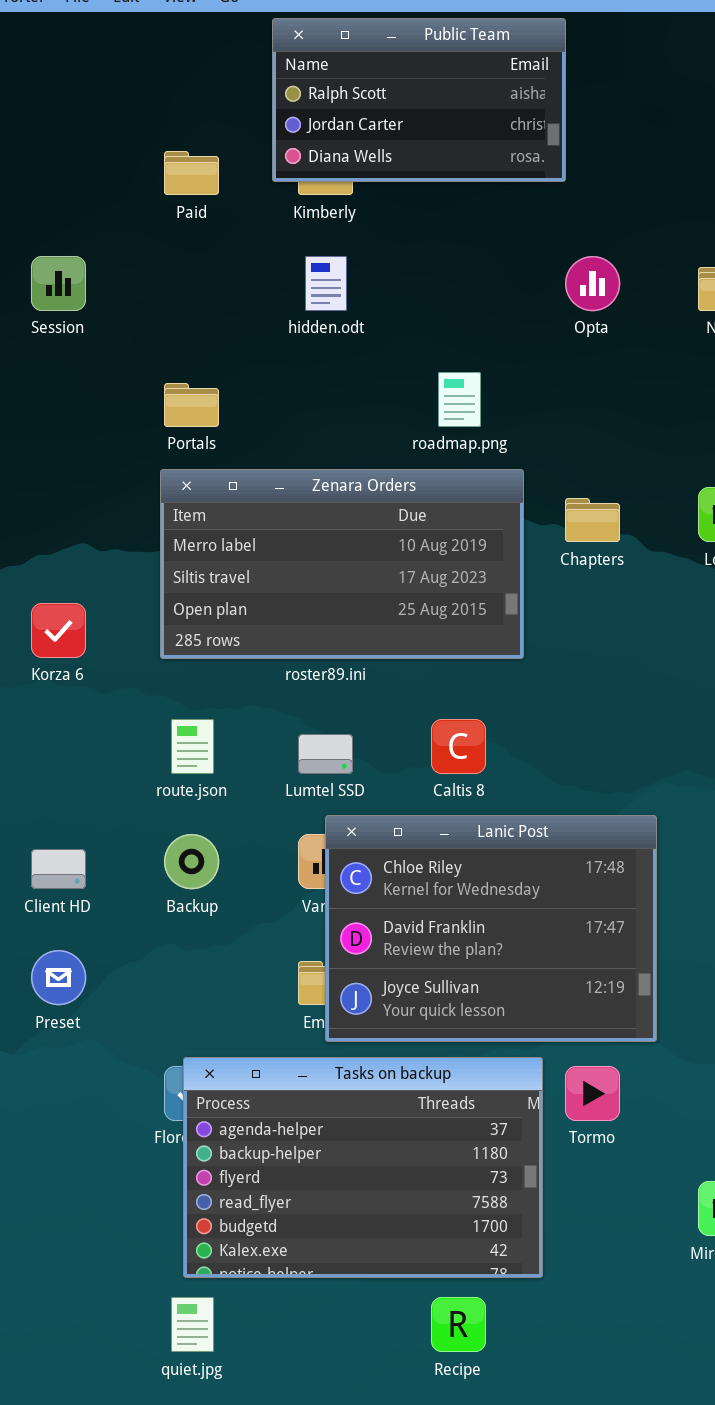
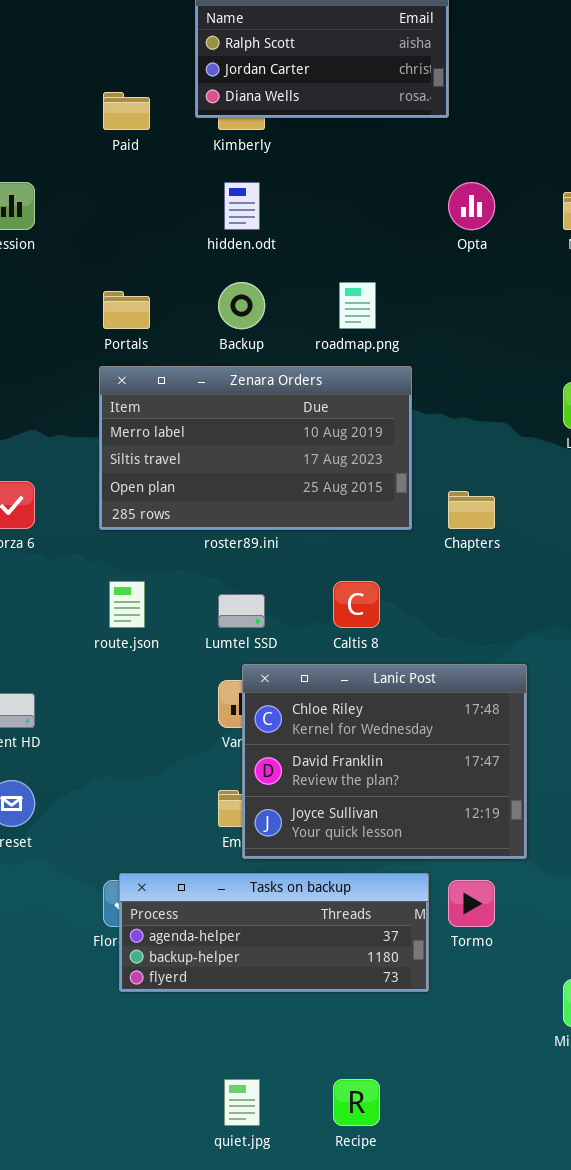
Chapters: [565,498,620,542] -> [448,491,495,529], moved
Backup: [164,834,219,889] -> [218,282,265,329], moved
Tasks on backup: [183,1057,543,1278] -> [119,873,429,992], resized
quiet.jpg: [171,1297,214,1352] -> [224,1079,260,1126], moved

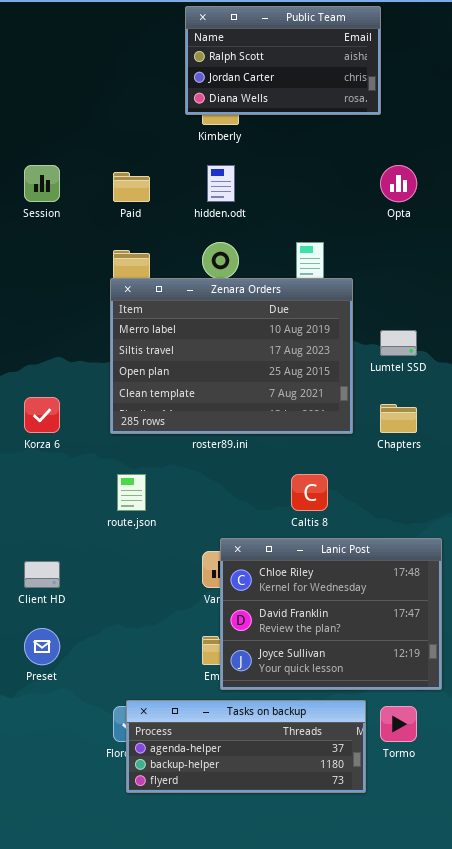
Paid: [103,92,150,130] -> [113,172,150,202], moved
Zenara Orders: [99,366,412,530] -> [110,278,353,434], resized
Lumtel SSD: [218,594,265,628] -> [380,330,417,356], moved

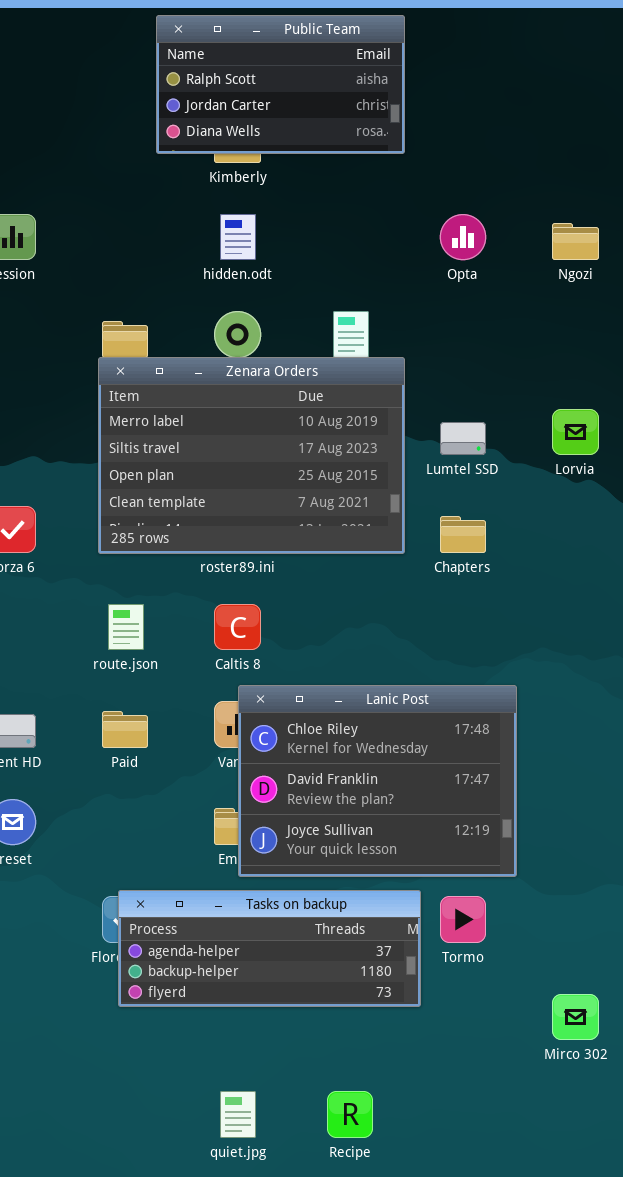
Public Team: [185,6,381,115] -> [156,15,405,154], moved
Paid: [113,172,150,202] -> [102,711,148,748], moved
Caltis 8: [291,474,328,511] -> [214,604,261,650], moved

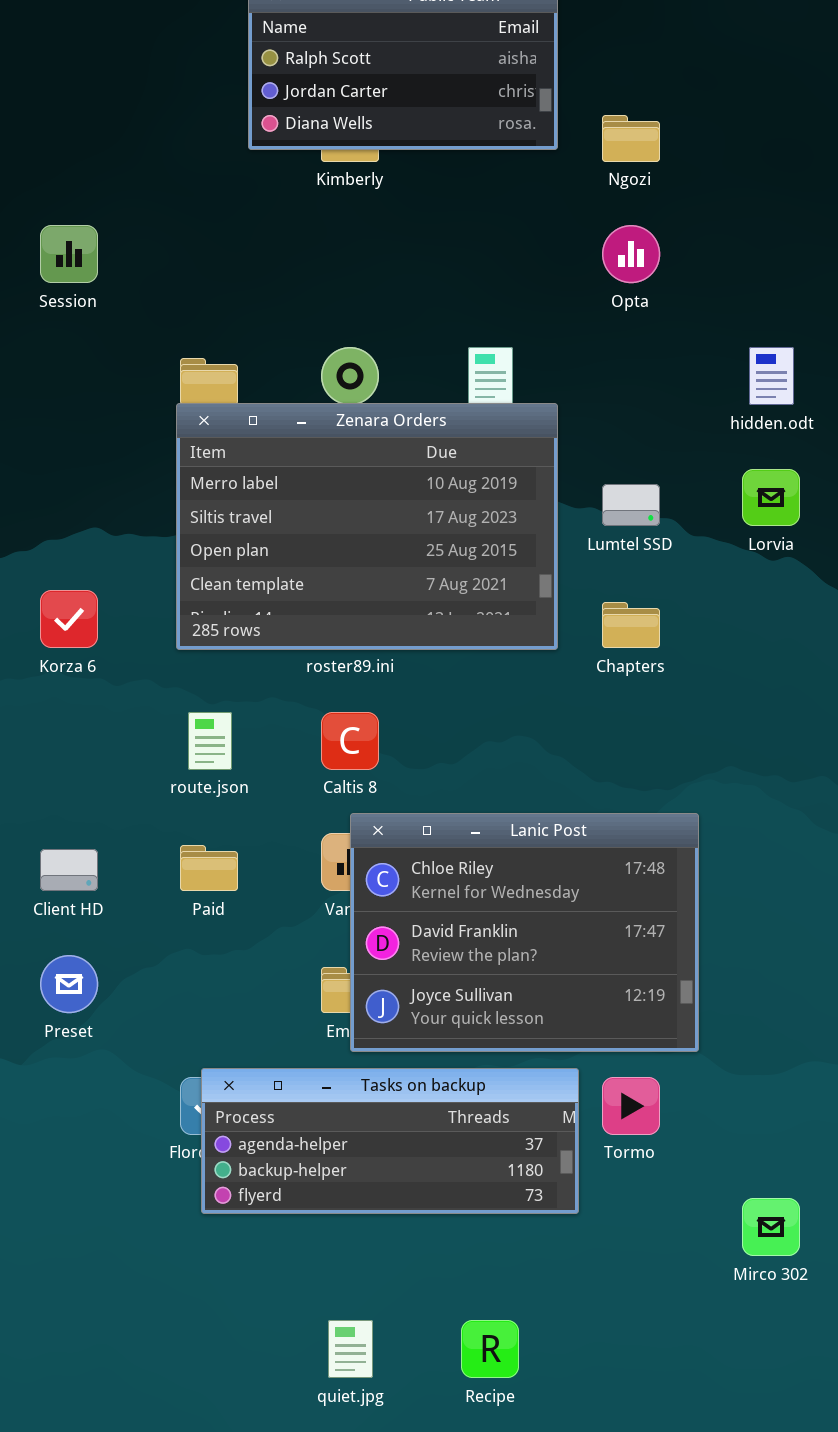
hidden.odt: [220,214,256,260] -> [749,347,794,405], moved
Ngozi: [552,223,599,260] -> [602,115,660,162], moved

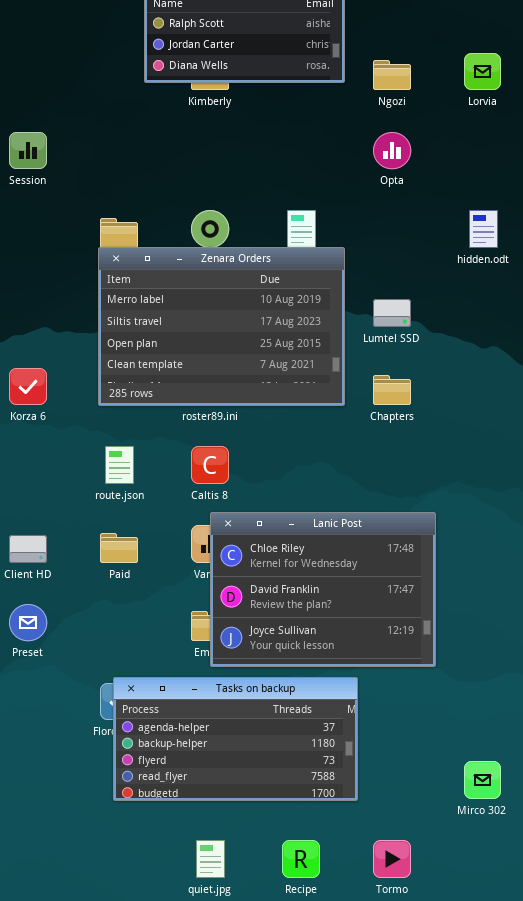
Lorvia: [742,469,800,526] -> [464,53,501,90], moved
Tasks on backup: [201,1068,579,1214] -> [113,677,358,801], resized
Tormo: [602,1077,660,1135] -> [373,840,411,878], moved

